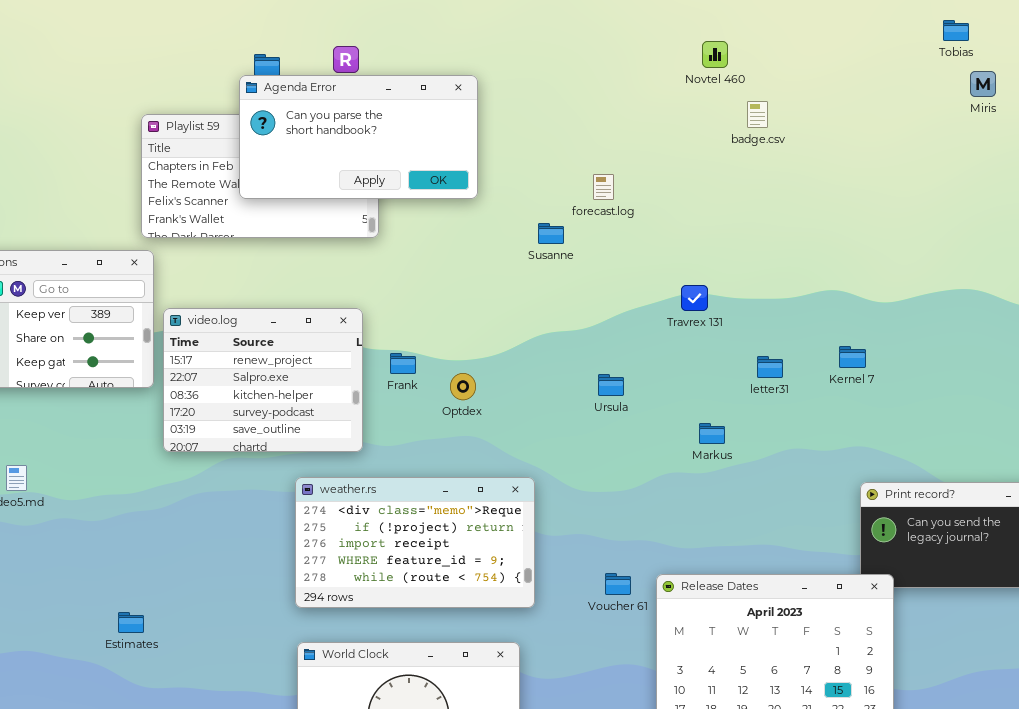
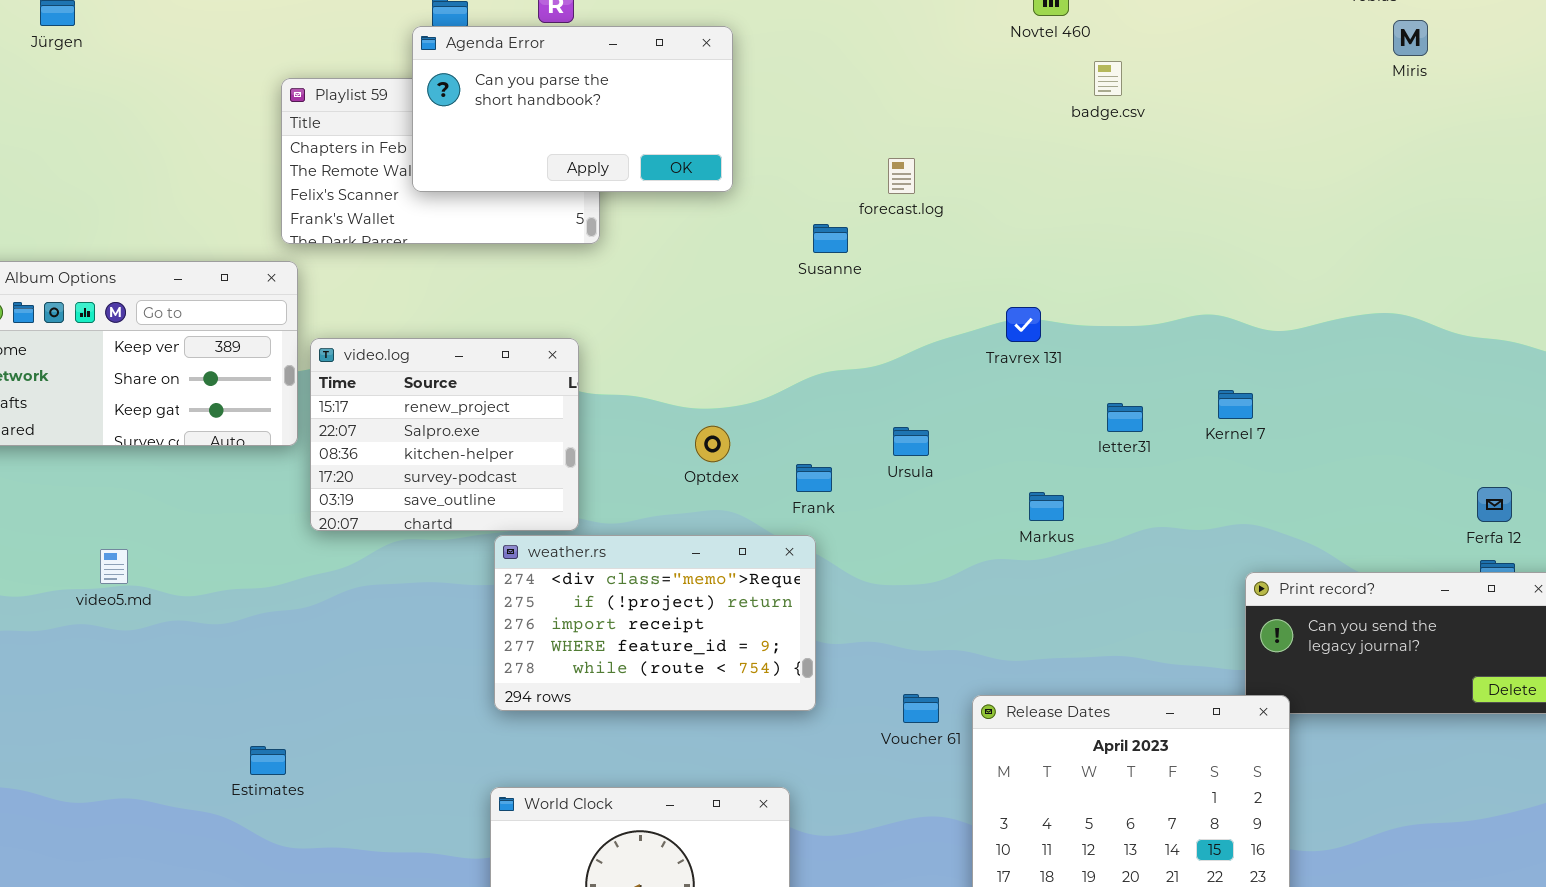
Frank: [390,353,416,374] -> [796,464,832,492], moved
weather.rs: [295,477,535,608] -> [494,535,816,711], moved

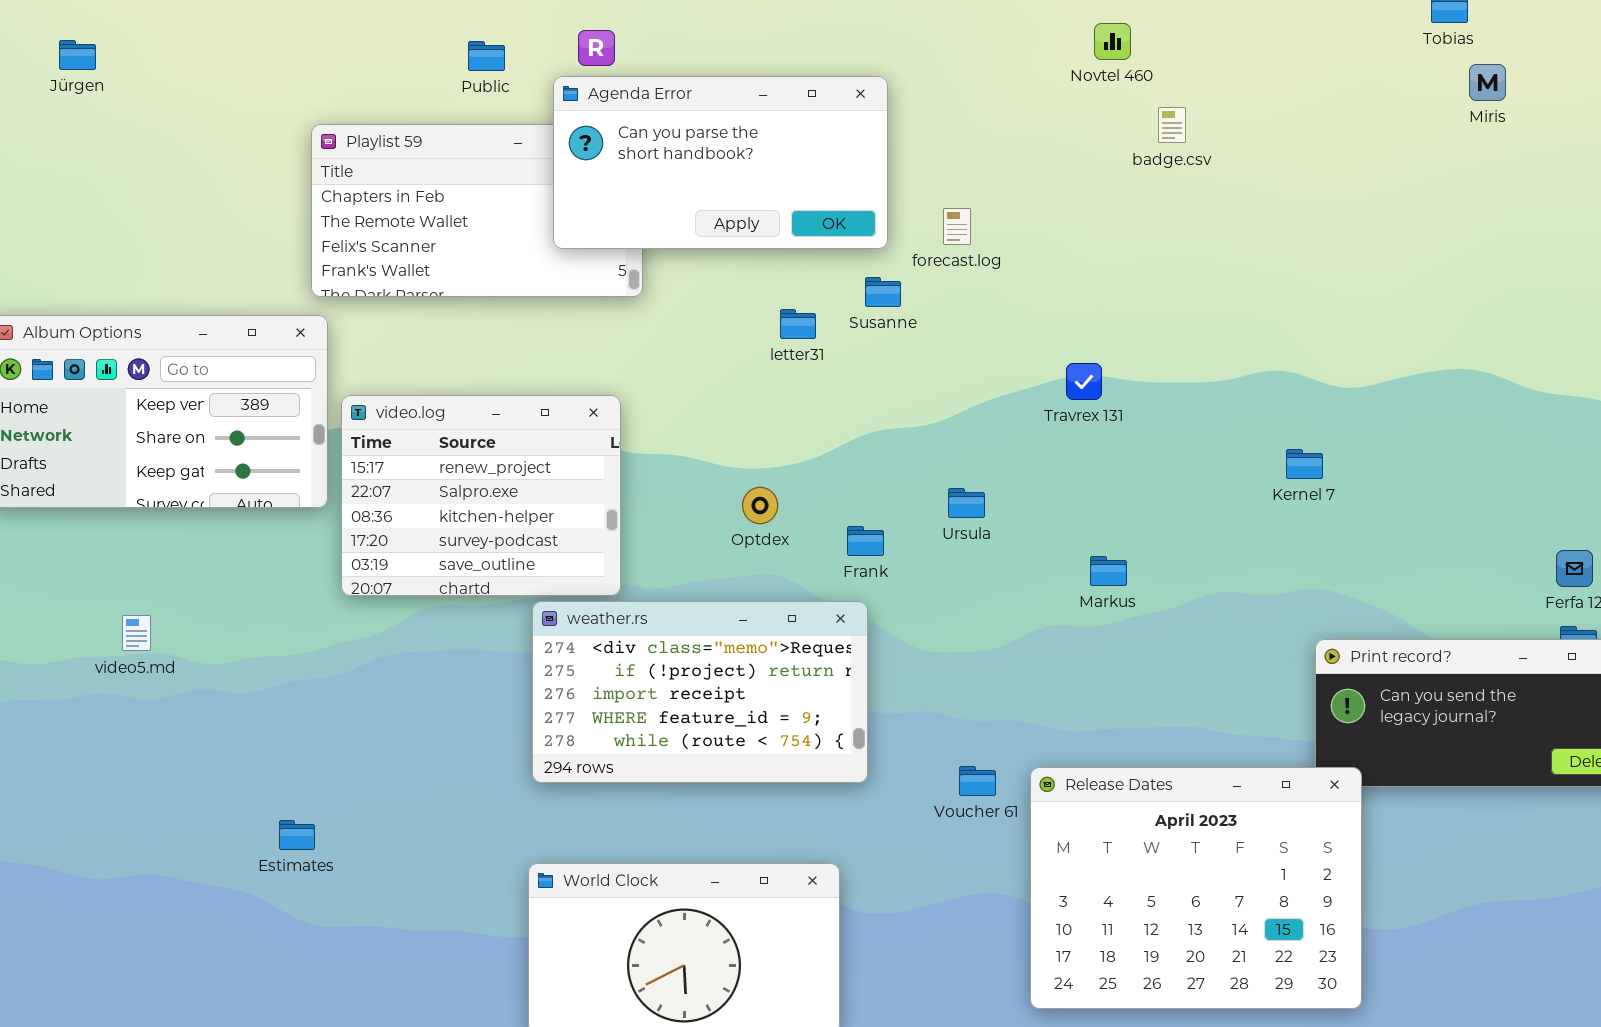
Agenda Error: [412,26,733,192] -> [553,76,888,249], moved
letter31: [1107,403,1143,432] -> [780,309,816,339], moved

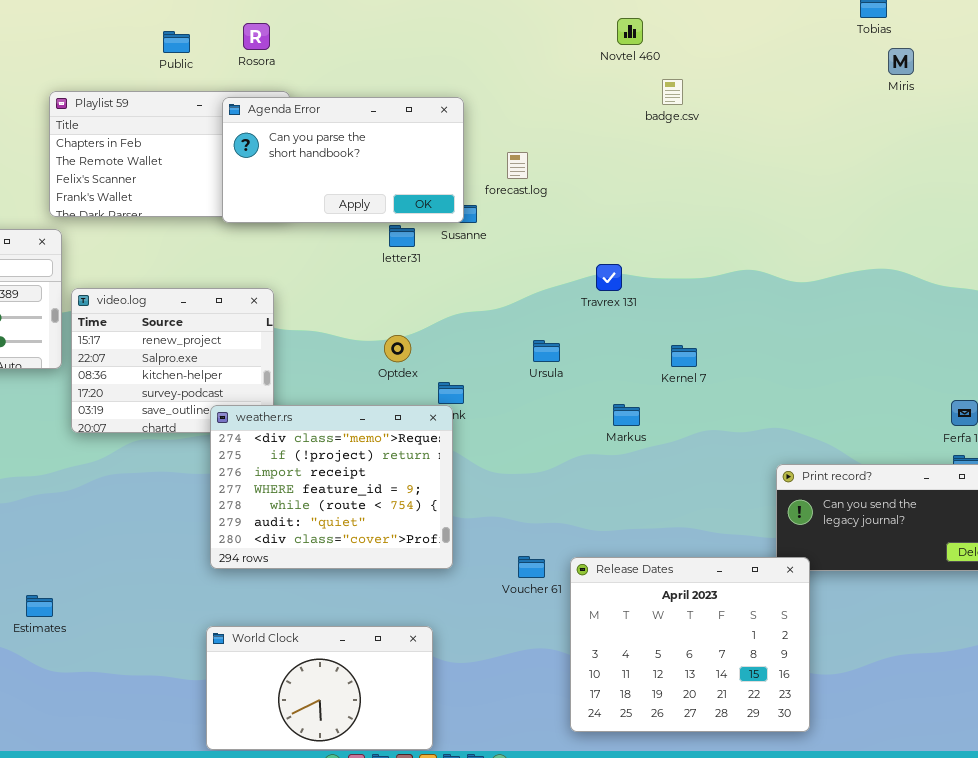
Agenda Error: [553,76,888,249] -> [222,97,464,223], moved
Kernel 7: [1286,449,1323,479] -> [671,345,697,367], moved
Optdex: [742,487,778,524] -> [384,335,411,362], moved
Ursula: [948,488,985,518] -> [533,340,560,362], moved
weather.rs: [532,601,868,783] -> [210,405,453,569], resized

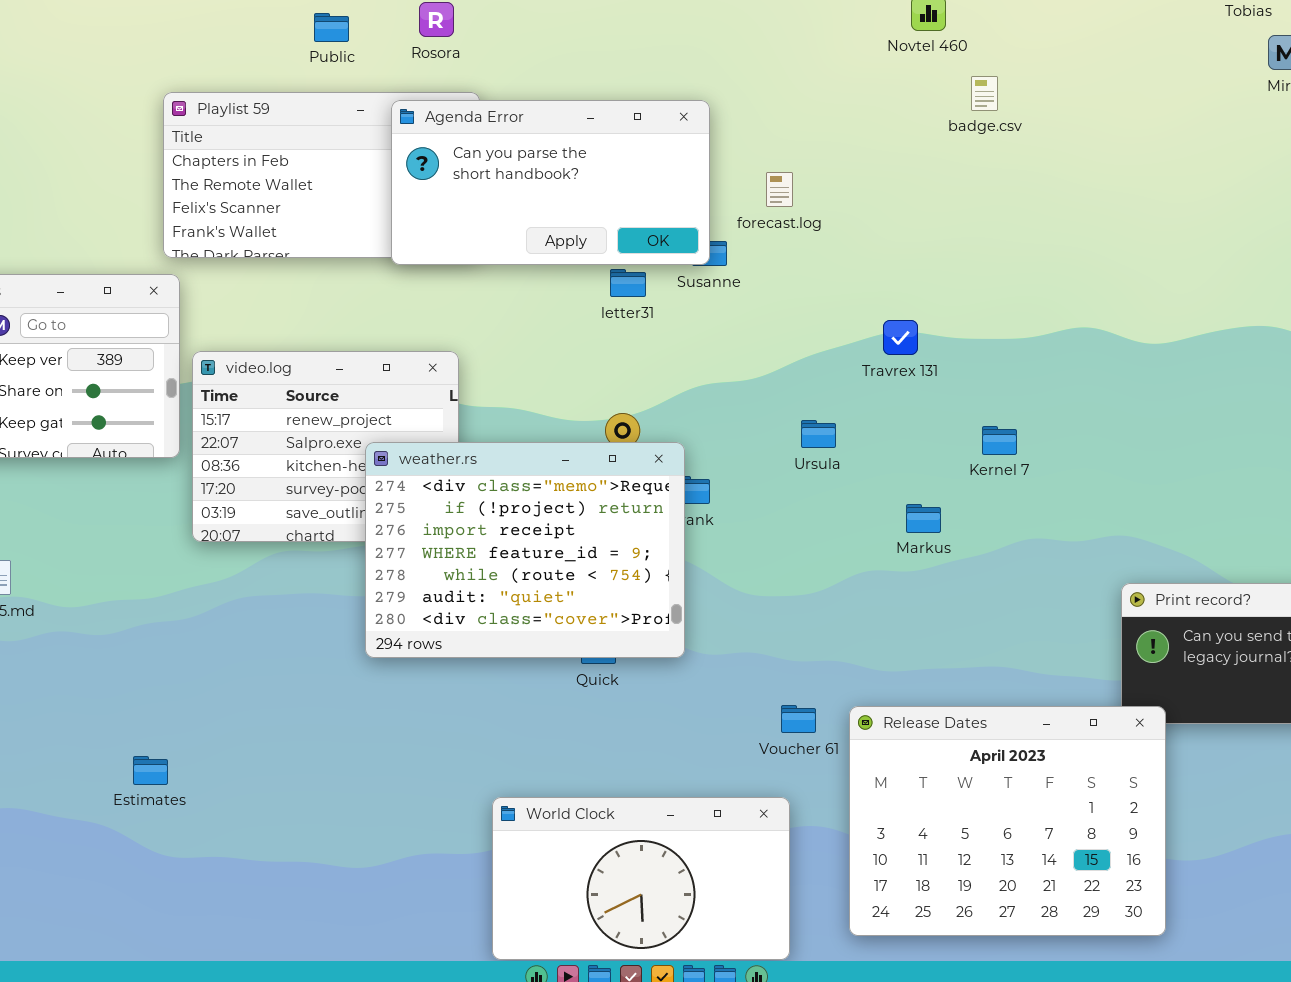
weather.rs: [210,405,453,569] -> [365,442,685,658], moved
World Clock: [206,626,433,750] -> [492,797,790,960], moved

